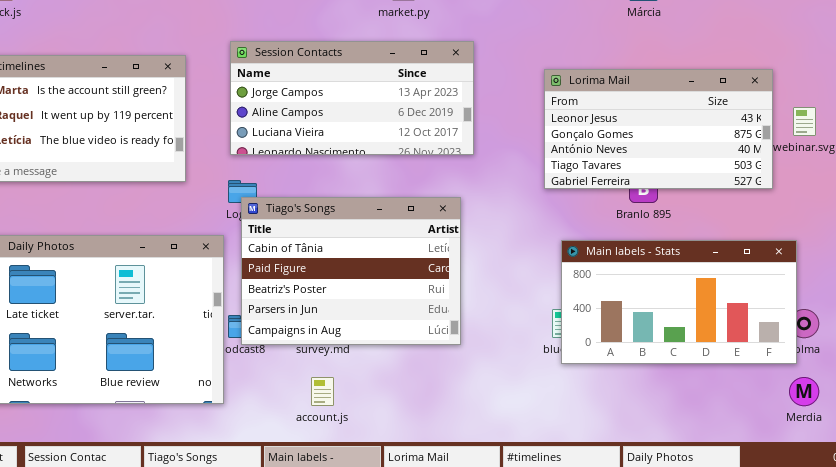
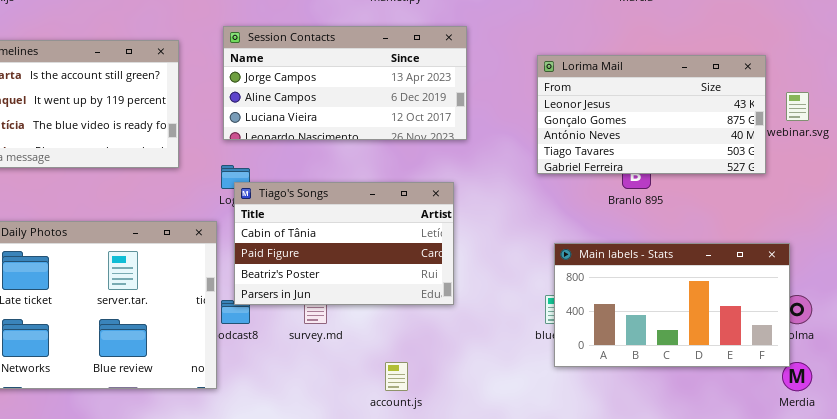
Tiago's Songs: [241,197,461,345] -> [234,182,454,305], resized
Main labels - Stats: [561,240,797,364] -> [554,243,790,367], moved
account.js: [311,377,334,406] -> [385,362,408,391], moved

